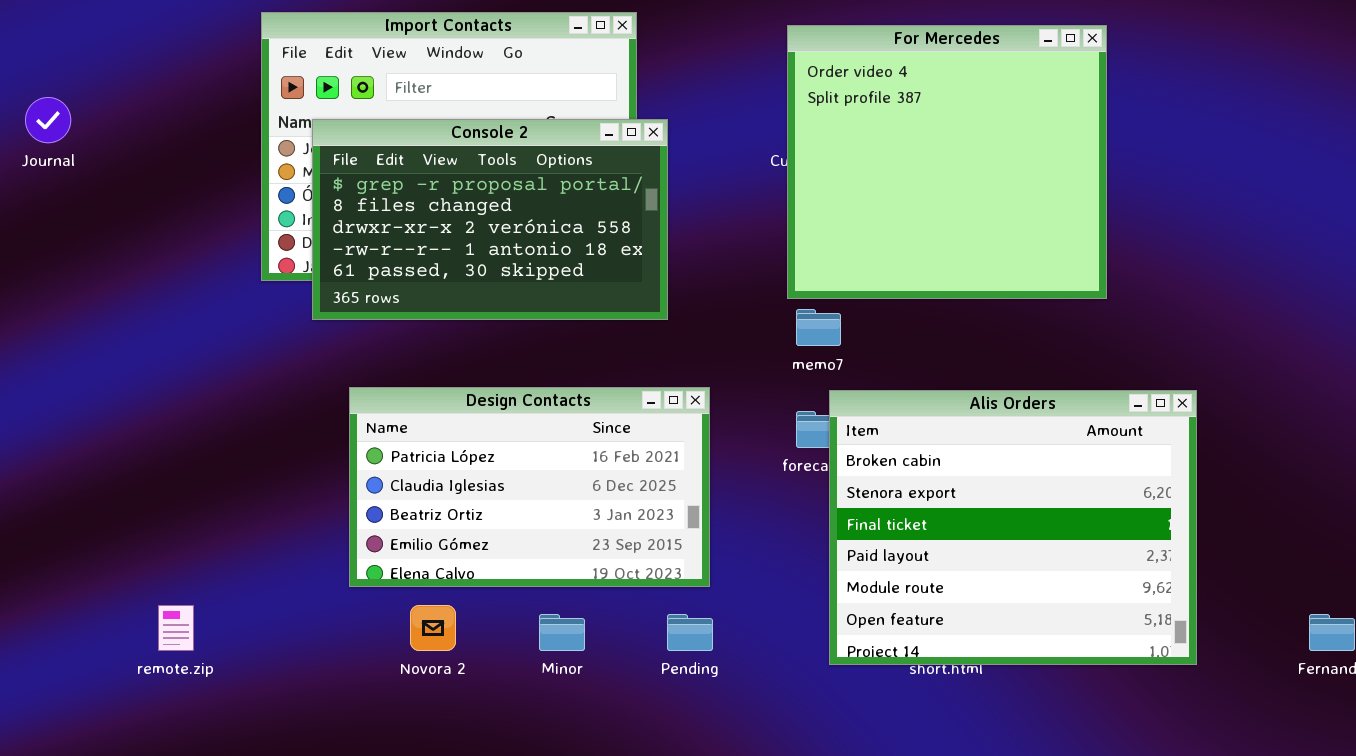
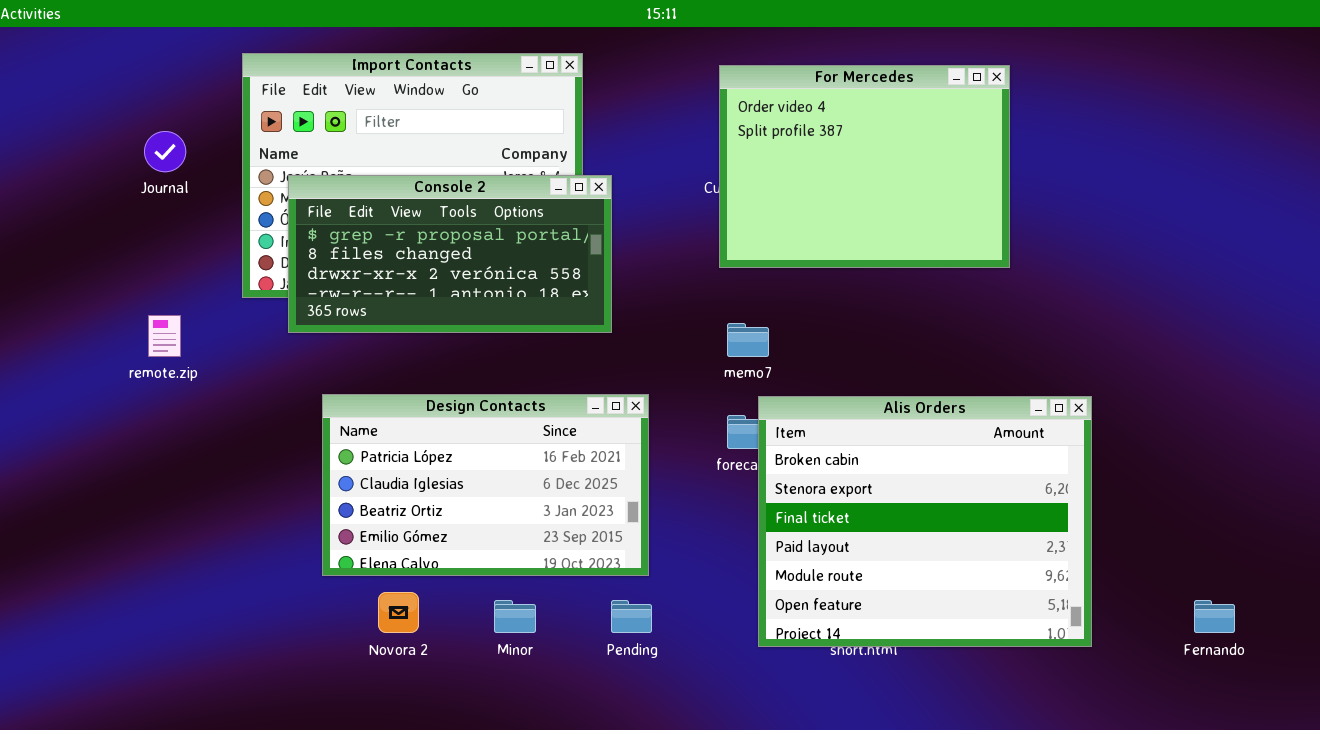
For Mercedes: [787,25,1107,299] -> [719,65,1010,268], resized
Journal: [25,97,71,143] -> [144,131,186,172], moved
Console 2: [312,119,668,320] -> [288,175,612,333], resized
remote.zip: [158,605,194,651] -> [148,315,181,357], moved

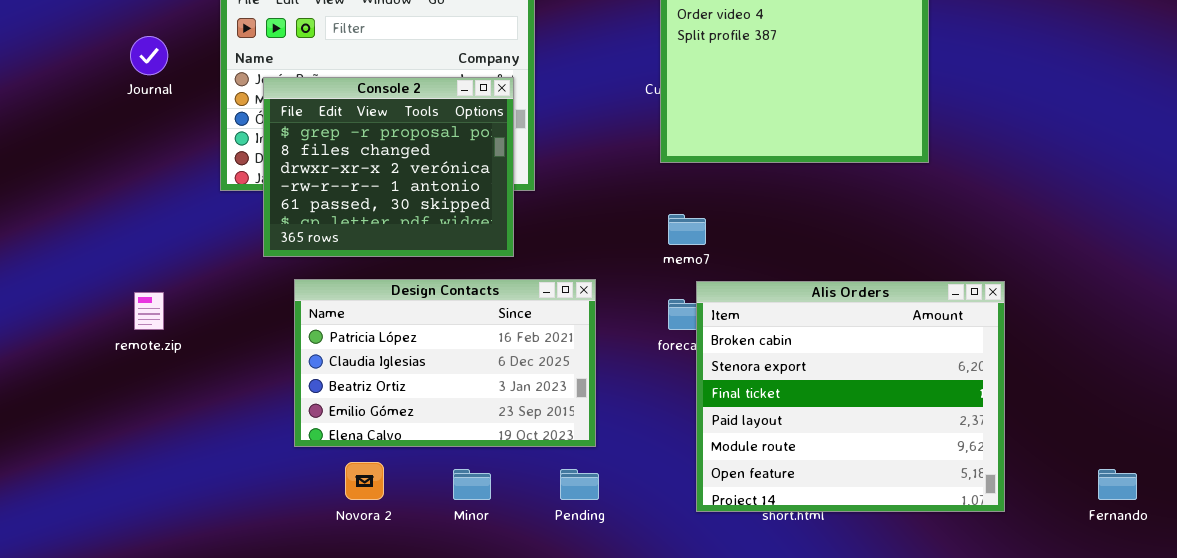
Console 2: [288,175,612,333] -> [263,77,514,257], resized
remote.zip: [148,315,181,357] -> [134,292,164,330], moved

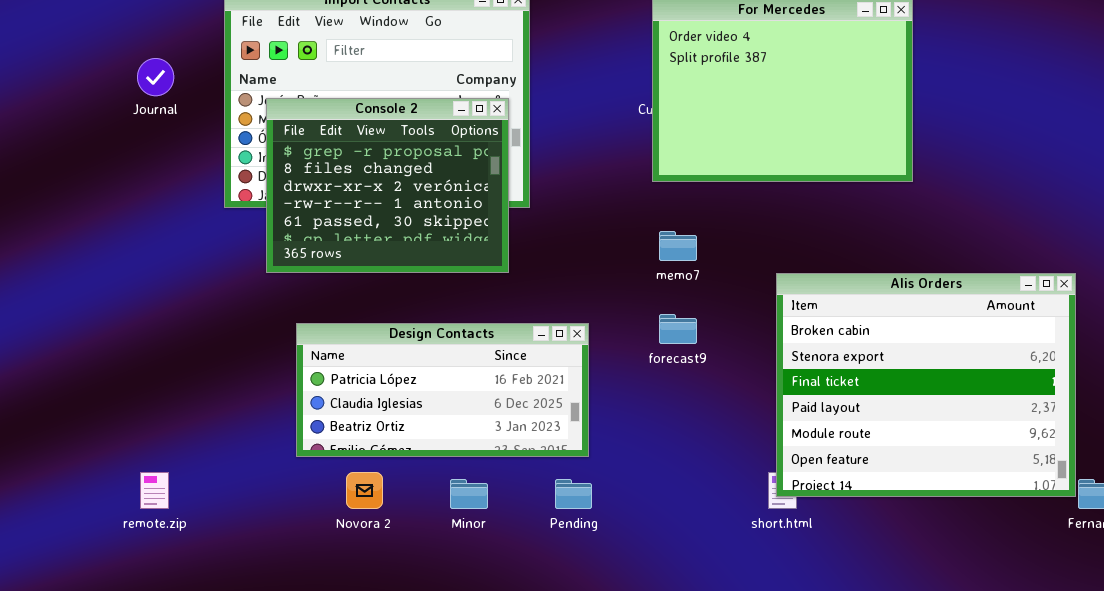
Design Contacts: [294,279,596,447] -> [296,323,589,457], resized
Alis Orders: [696,281,1005,512] -> [776,273,1076,497], moved
remote.zip: [134,292,164,330] -> [140,472,169,509], moved

